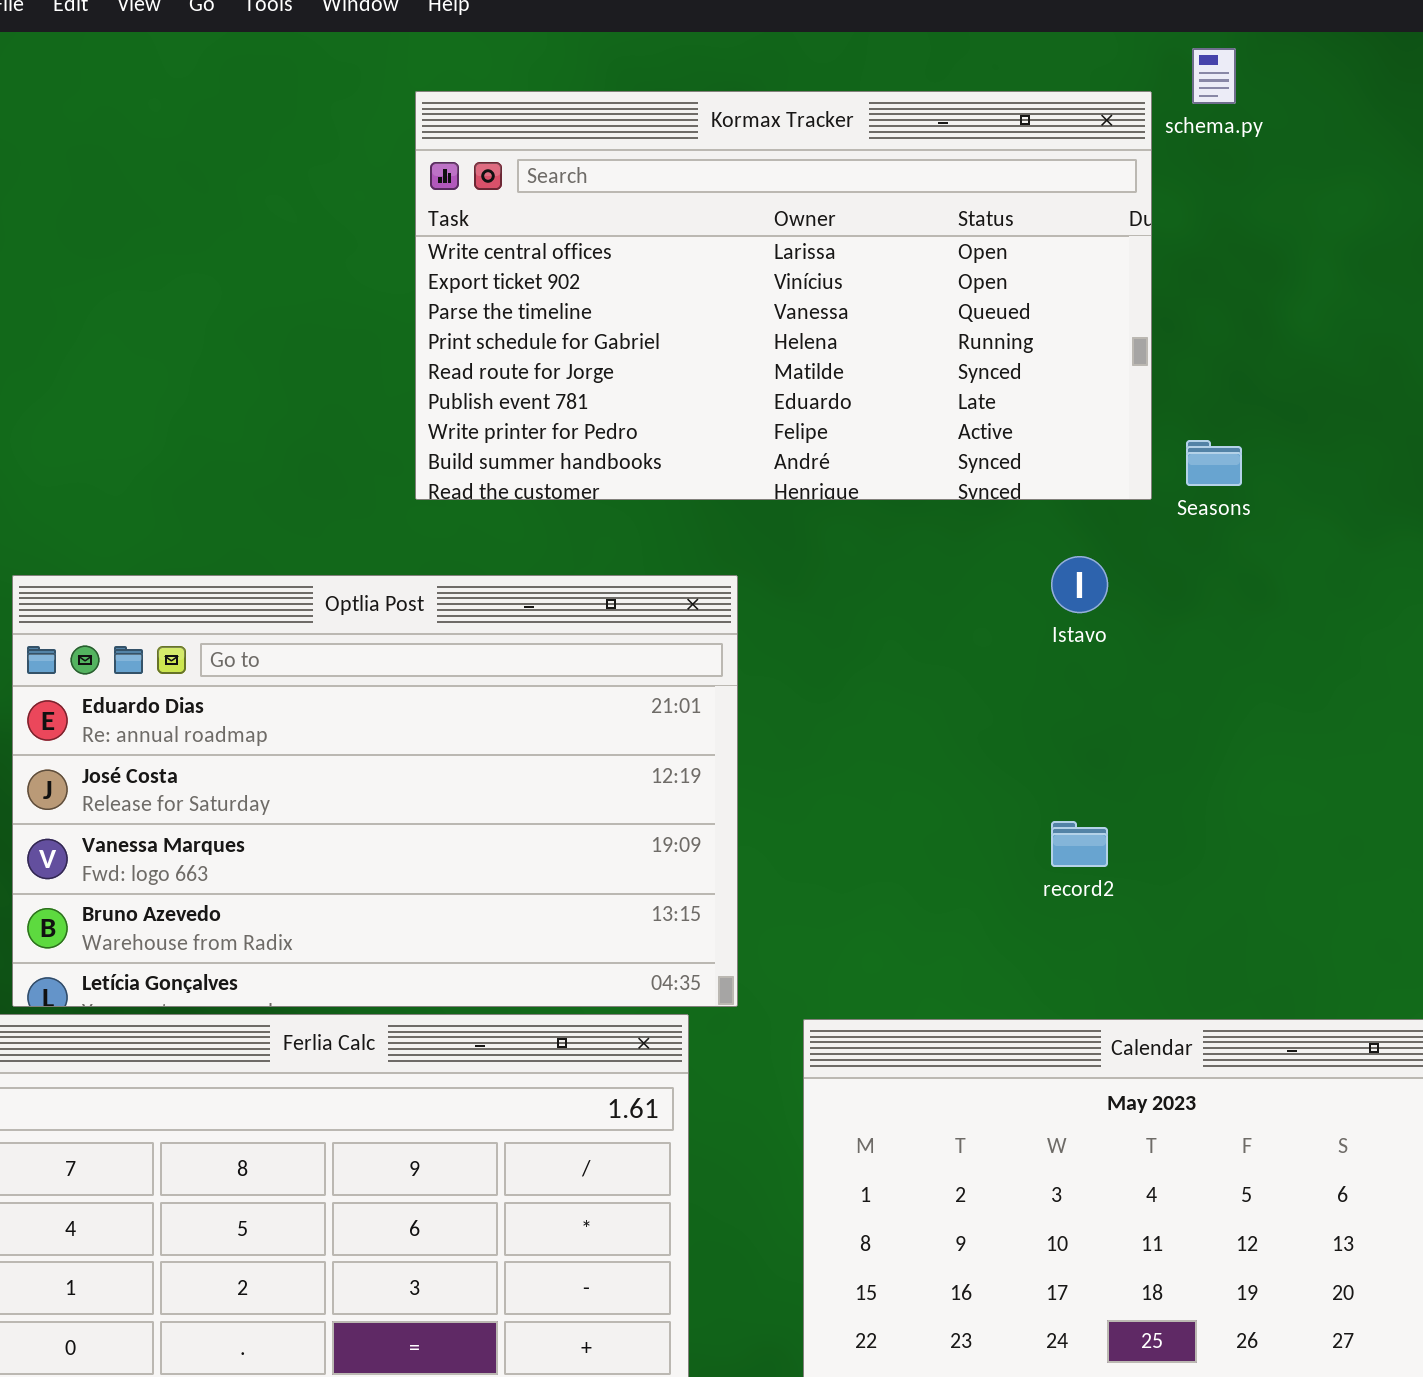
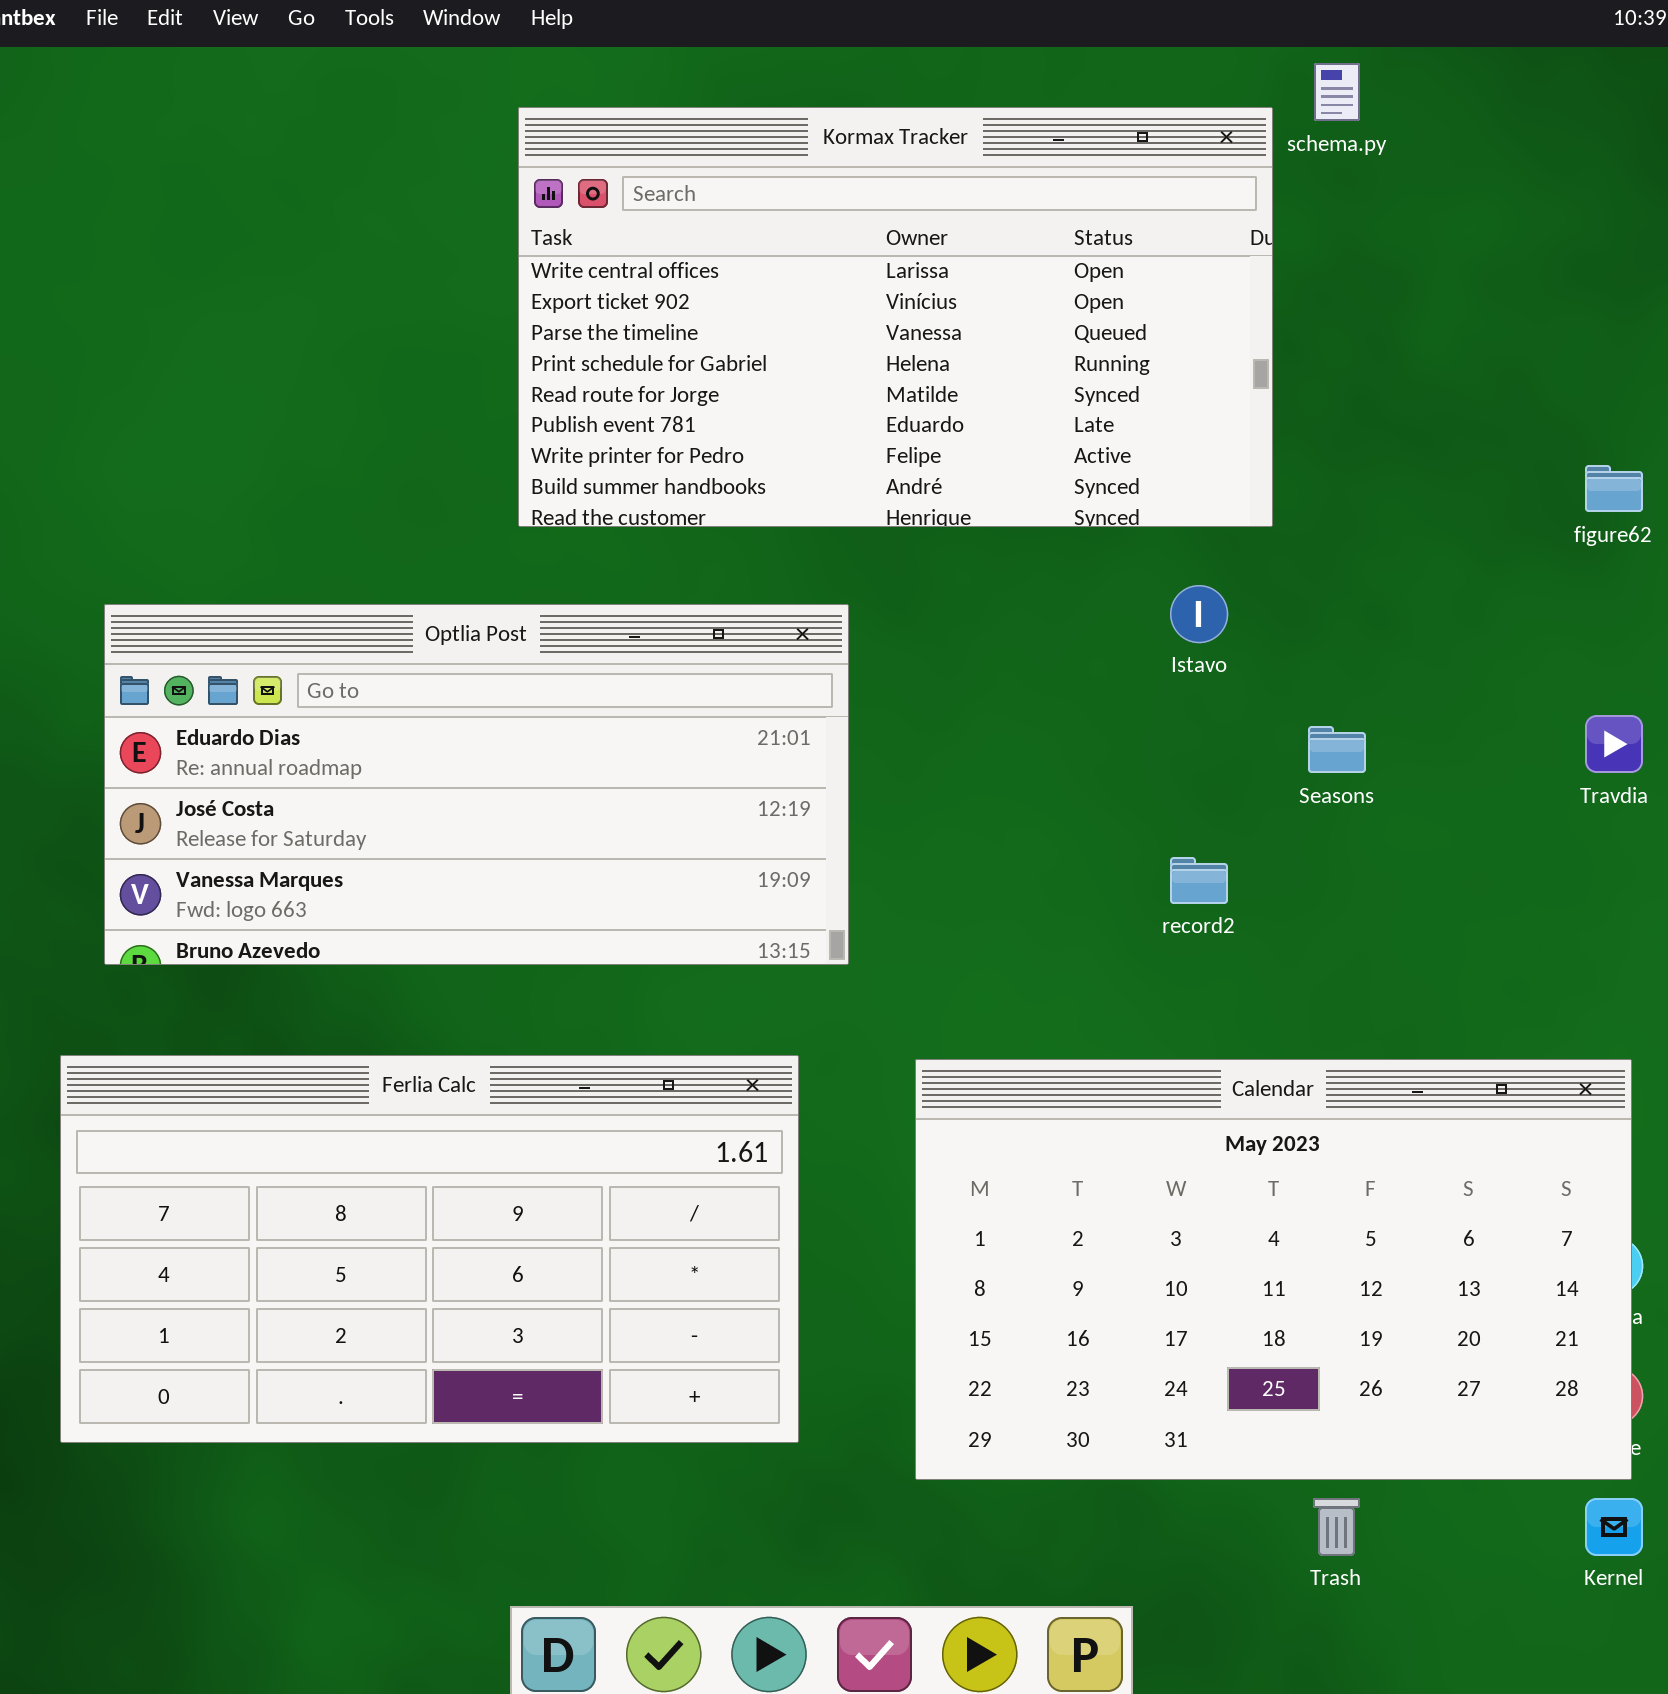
Seasons: [1186,440,1242,486] -> [1308,726,1366,773], moved
Optlia Post: [12,575,738,1007] -> [104,604,849,965], resized

